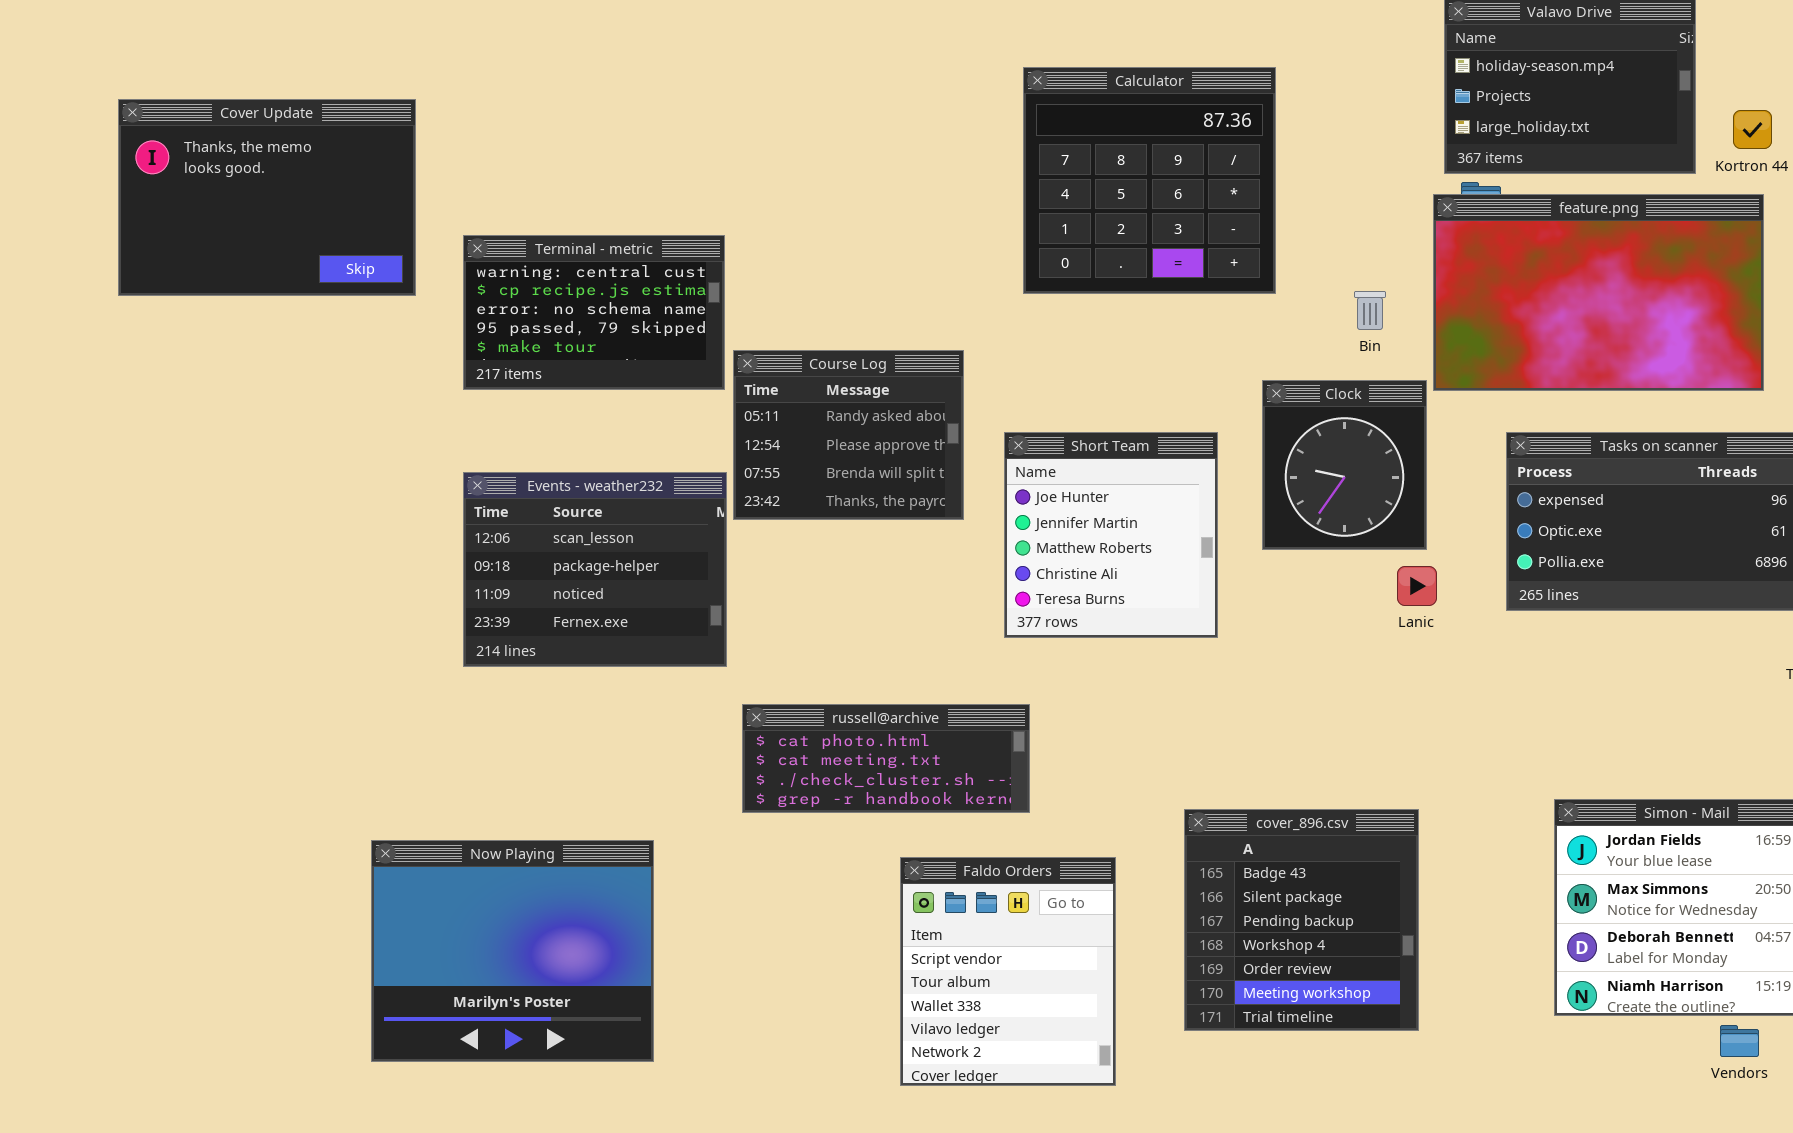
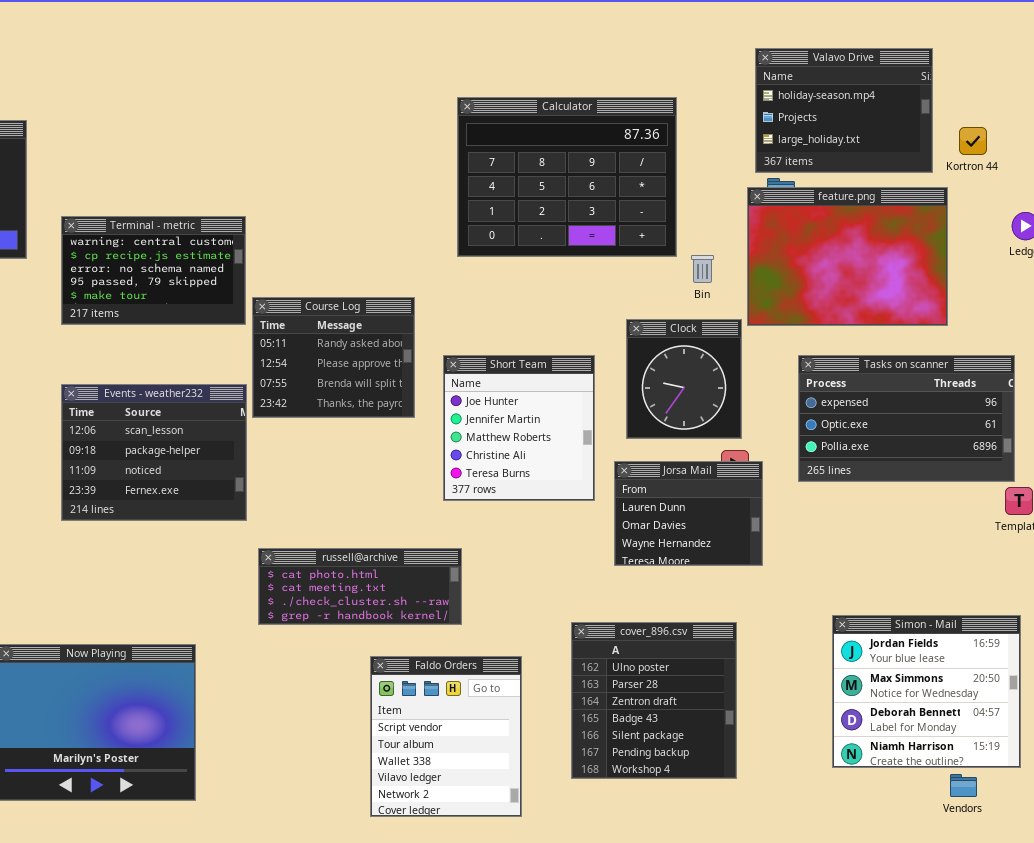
Calculator: [1023,67,1276,294] -> [457,97,677,257], resized
feature.png: [1433,194,1764,391] -> [747,187,948,326], resized
Jorsa Mail: none -> [614,461,763,566], opened
cover_896.csv: [1184,809,1419,1031] -> [571,622,737,779], scrolled up 3 rows

